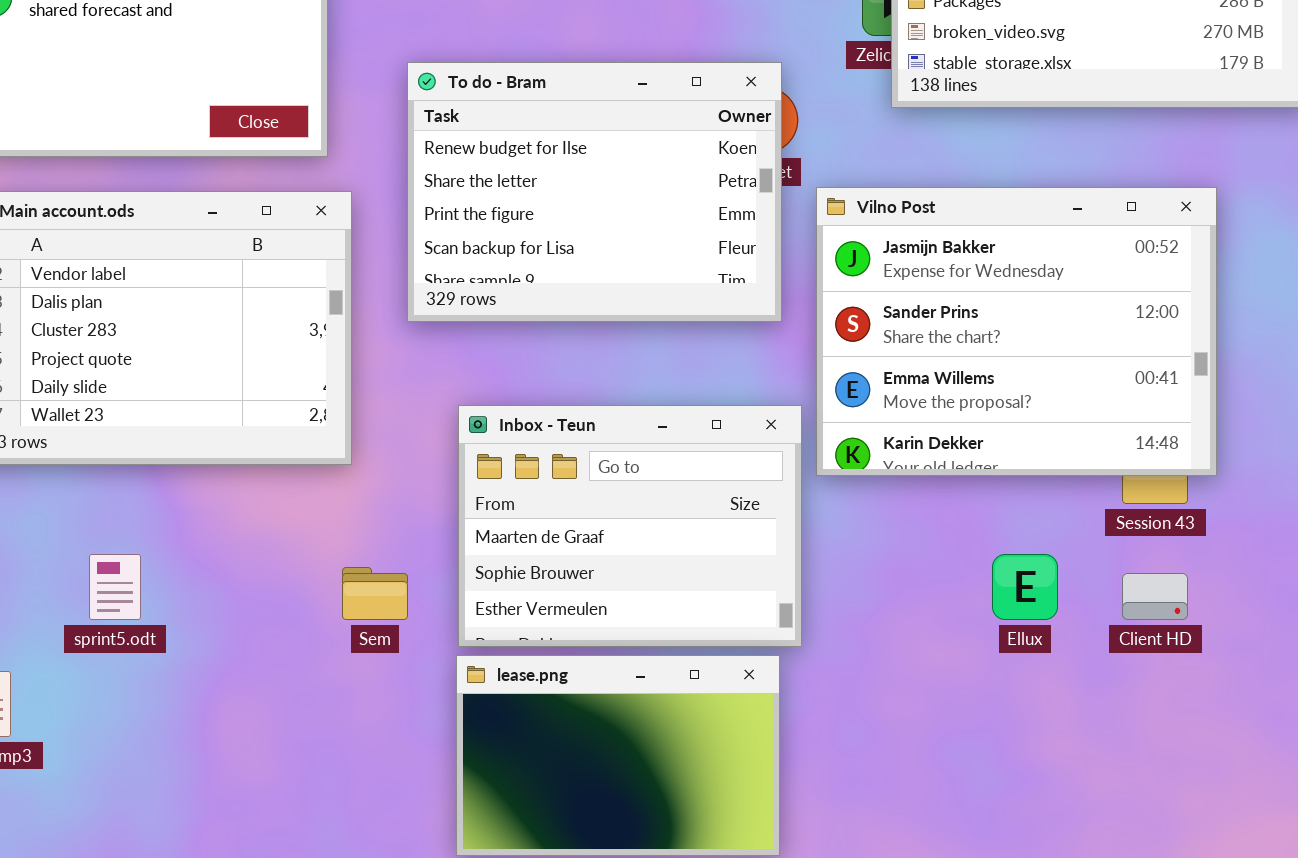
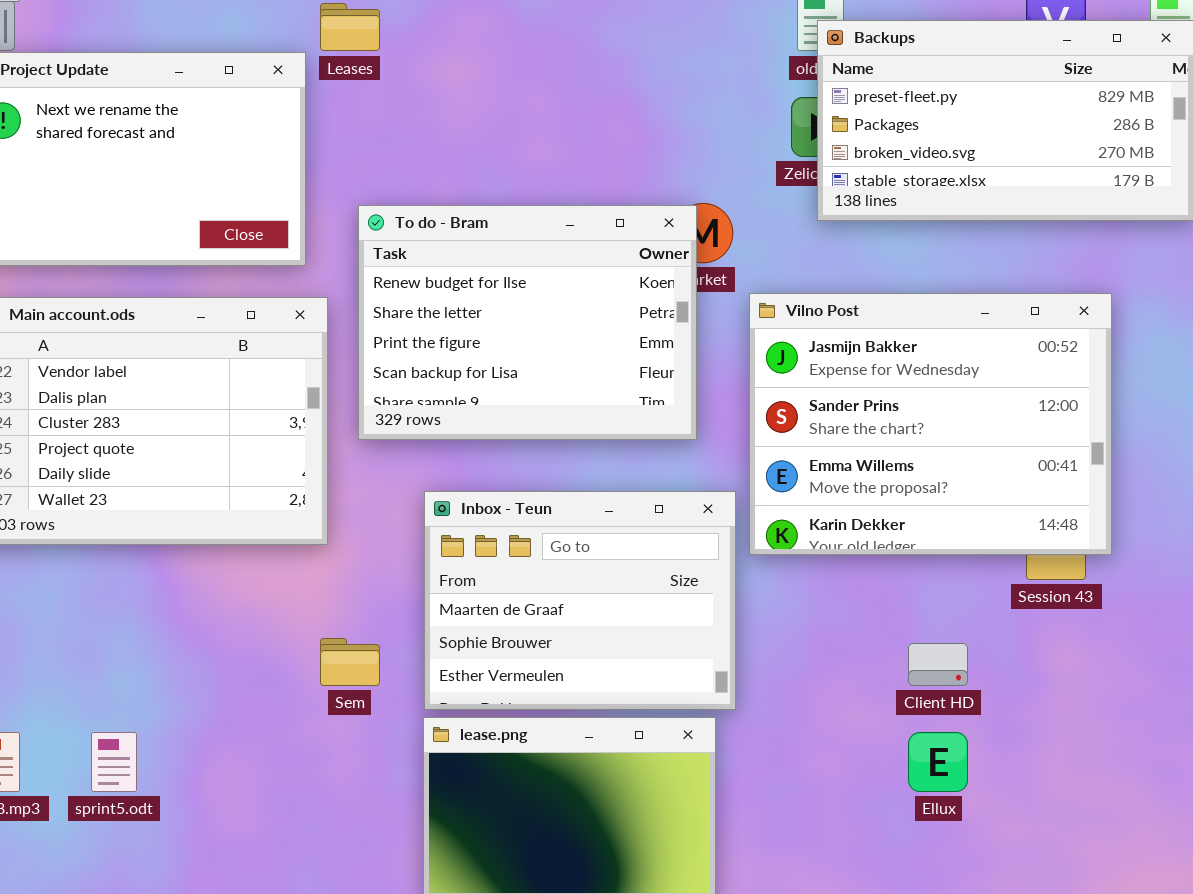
To do - Bram: [407,62,782,322] -> [358,205,697,440], moved
sprint5.odt: [89,554,141,620] -> [91,732,137,792], moved
Ellux: [992,554,1058,620] -> [908,732,968,792], moved
Client HD: [1122,573,1188,620] -> [908,643,968,686], moved

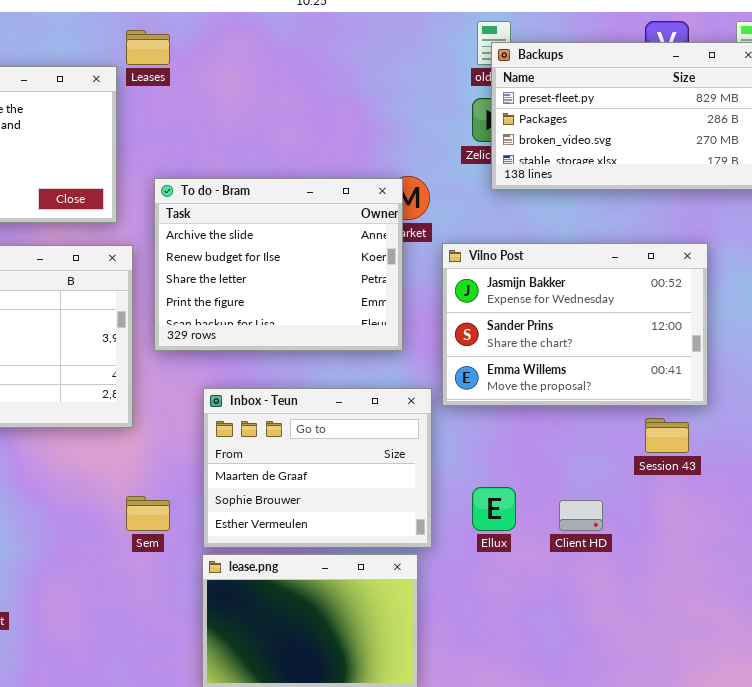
To do - Bram: [358,205,697,440] -> [154,178,403,351], scrolled up 1 row
Vilno Post: [749,293,1112,555] -> [442,243,708,406], resized
Ellux: [908,732,968,792] -> [472,487,516,531], moved

